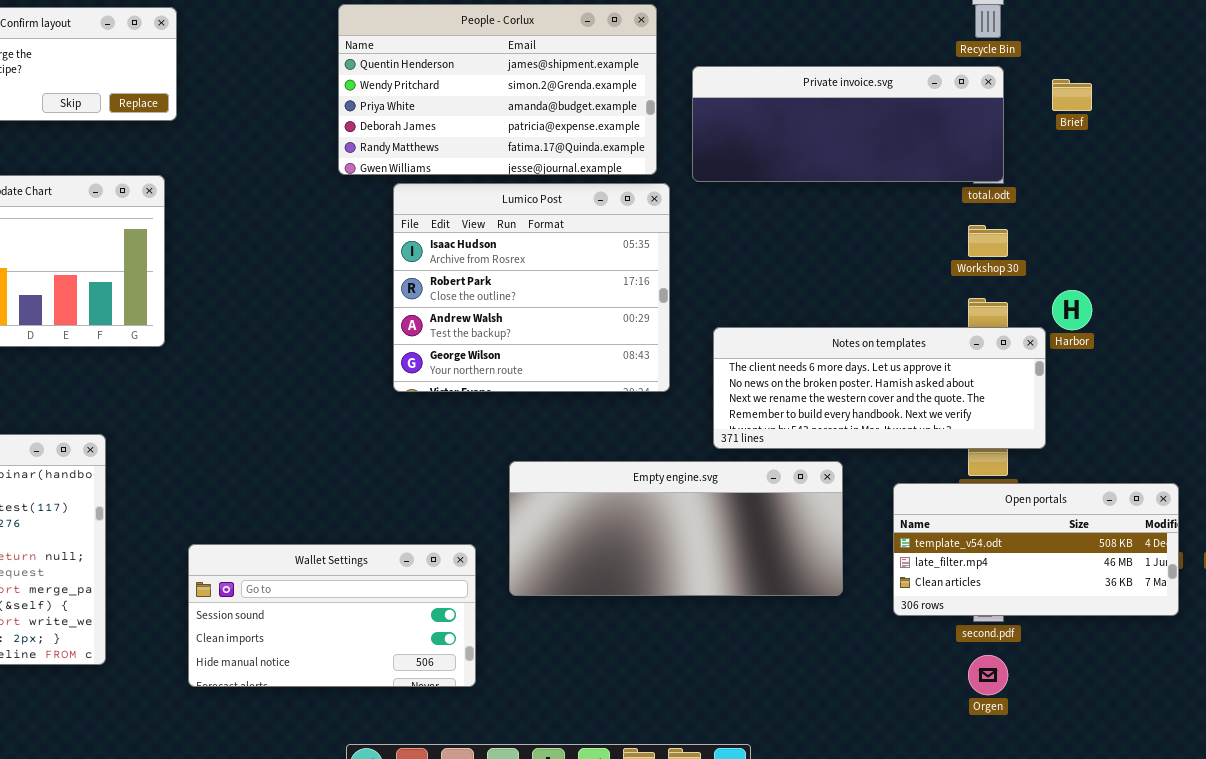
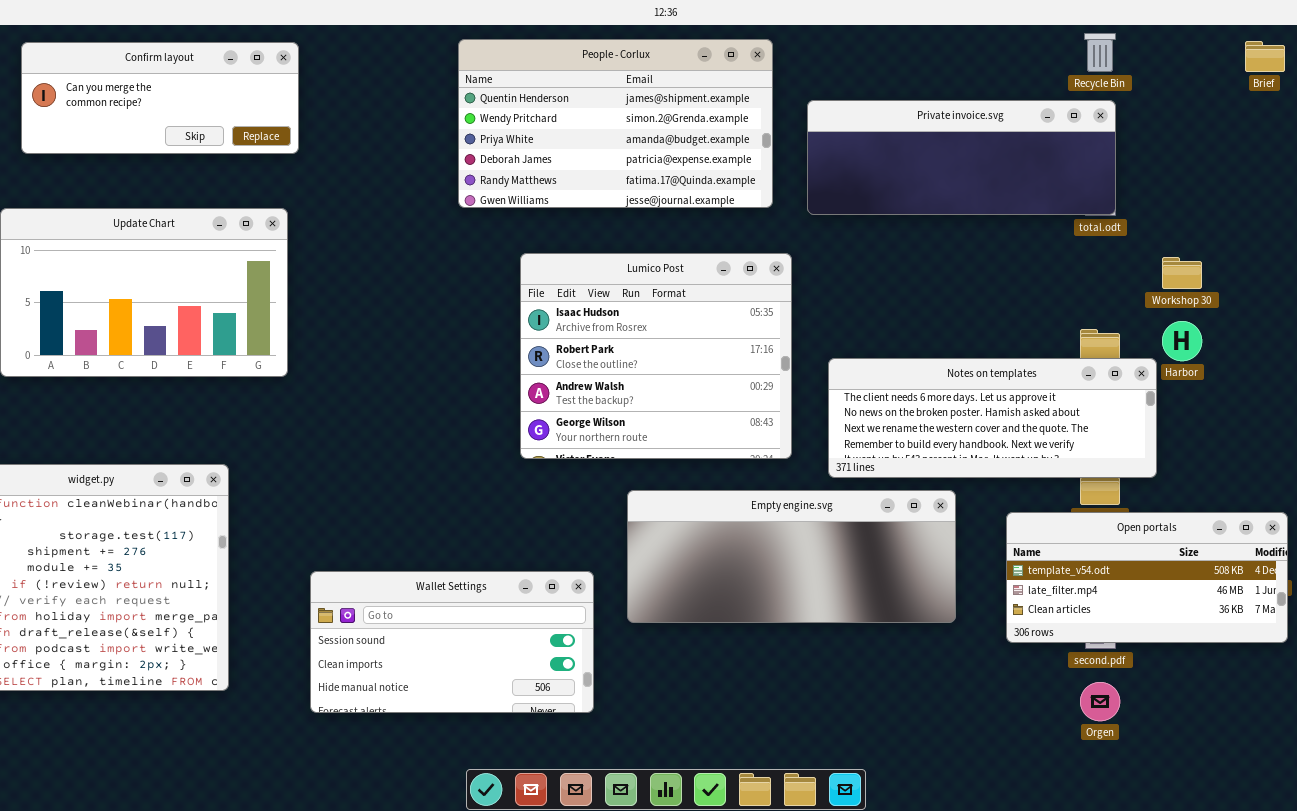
Brief: [1052,79,1092,111] -> [1245,41,1285,72], moved
Lumico Post: [393,183,670,392] -> [520,253,792,459], moved
Workshop 30: [968,225,1008,257] -> [1162,257,1202,289], moved

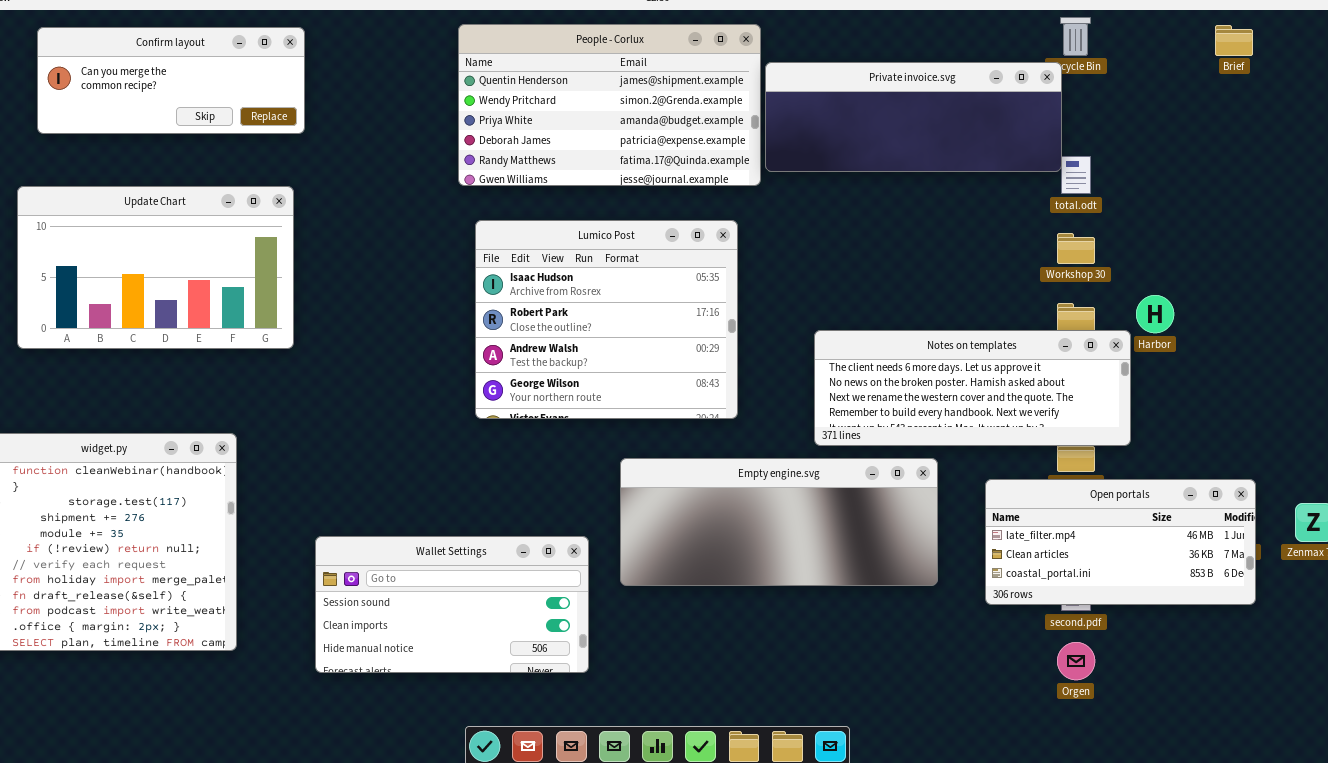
Private invoice.svg: [807,100,1116,215] -> [765,62,1062,172], moved
Lumico Post: [520,253,792,459] -> [475,220,738,419], moved
Workshop 30: [1162,257,1202,289] -> [1057,233,1095,264], moved
Open portals: [1006,512,1288,643] -> [985,479,1256,605], scrolled down 1 row

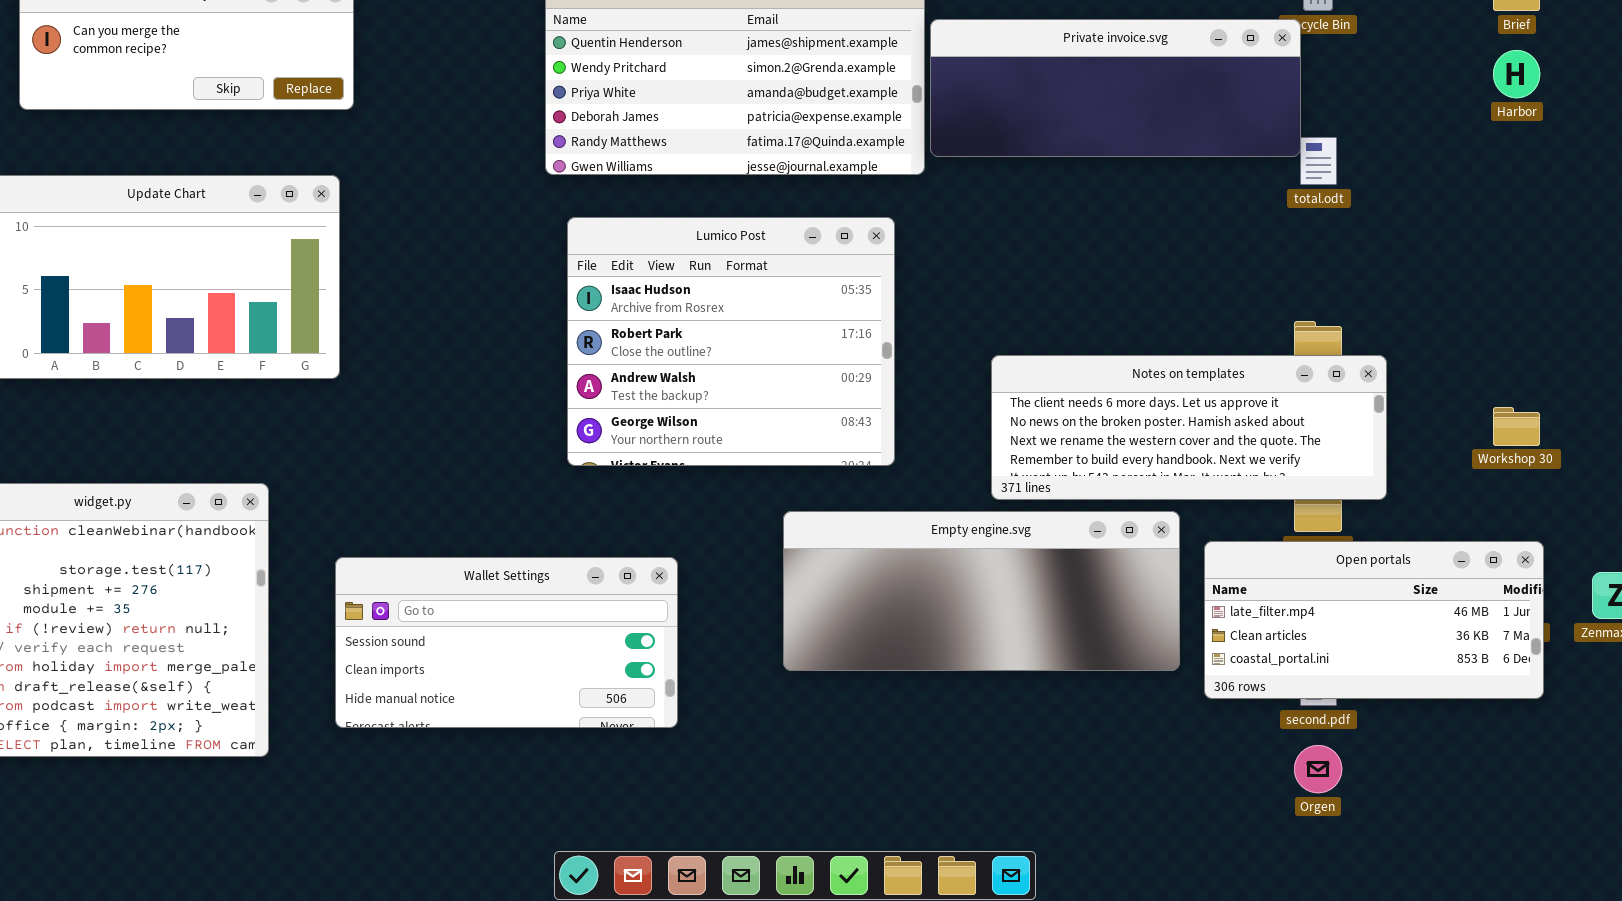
Workshop 30: [1057,233,1095,264] -> [1493,407,1540,446], moved
Harbor: [1136,295,1174,333] -> [1493,50,1540,98], moved
Empty engine.svg: [620,458,938,586] -> [783,511,1180,671], moved
Wallet Settings: [315,536,589,673] -> [335,557,678,728], moved

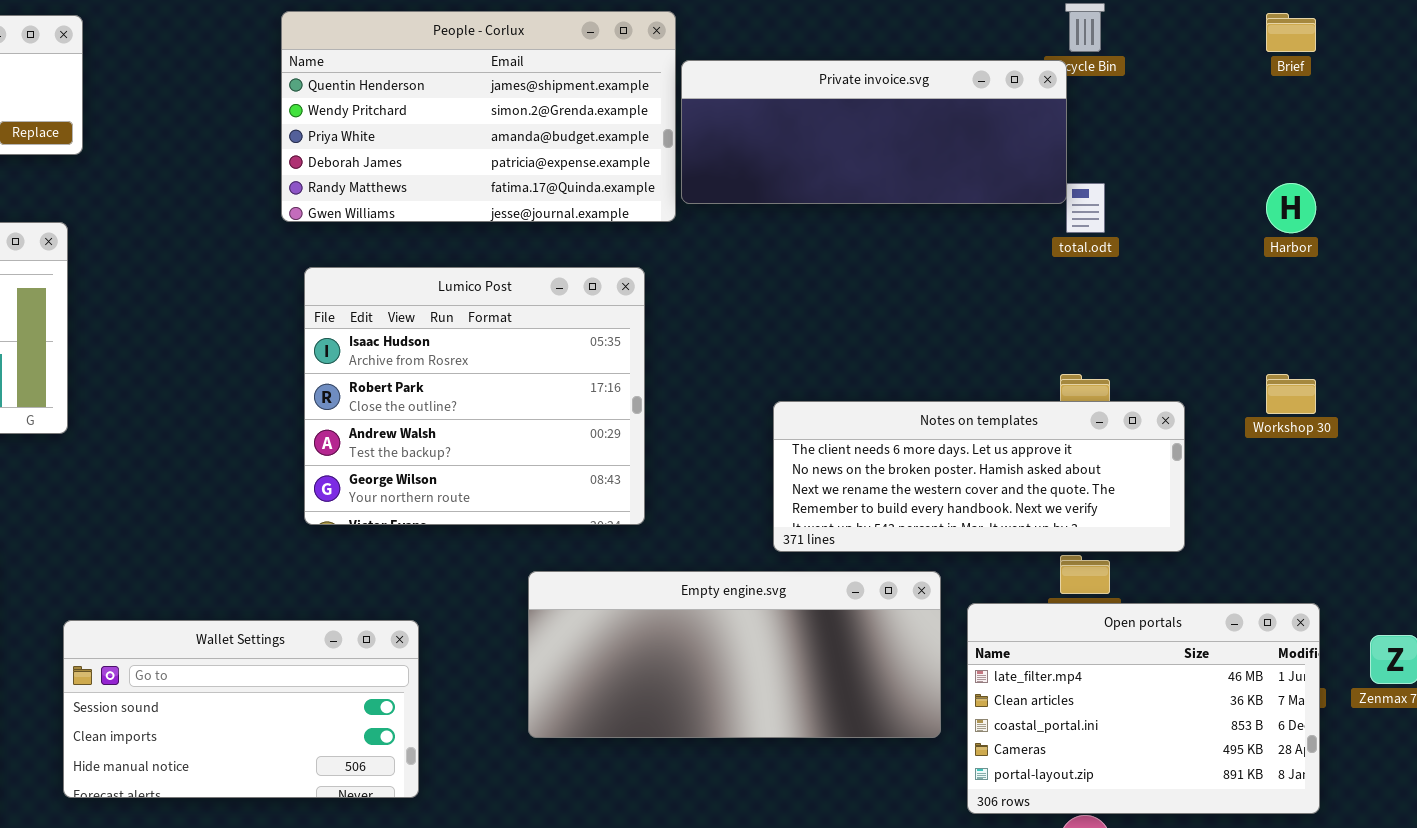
Harbor: [1493,50,1540,98] -> [1266,183,1316,233], moved
Notes on templates: [991,355,1387,500] -> [773,401,1185,552], moved
Workshop 30: [1493,407,1540,446] -> [1266,374,1316,414], moved
Open portals: [1204,541,1544,699] -> [967,603,1320,814], resized

